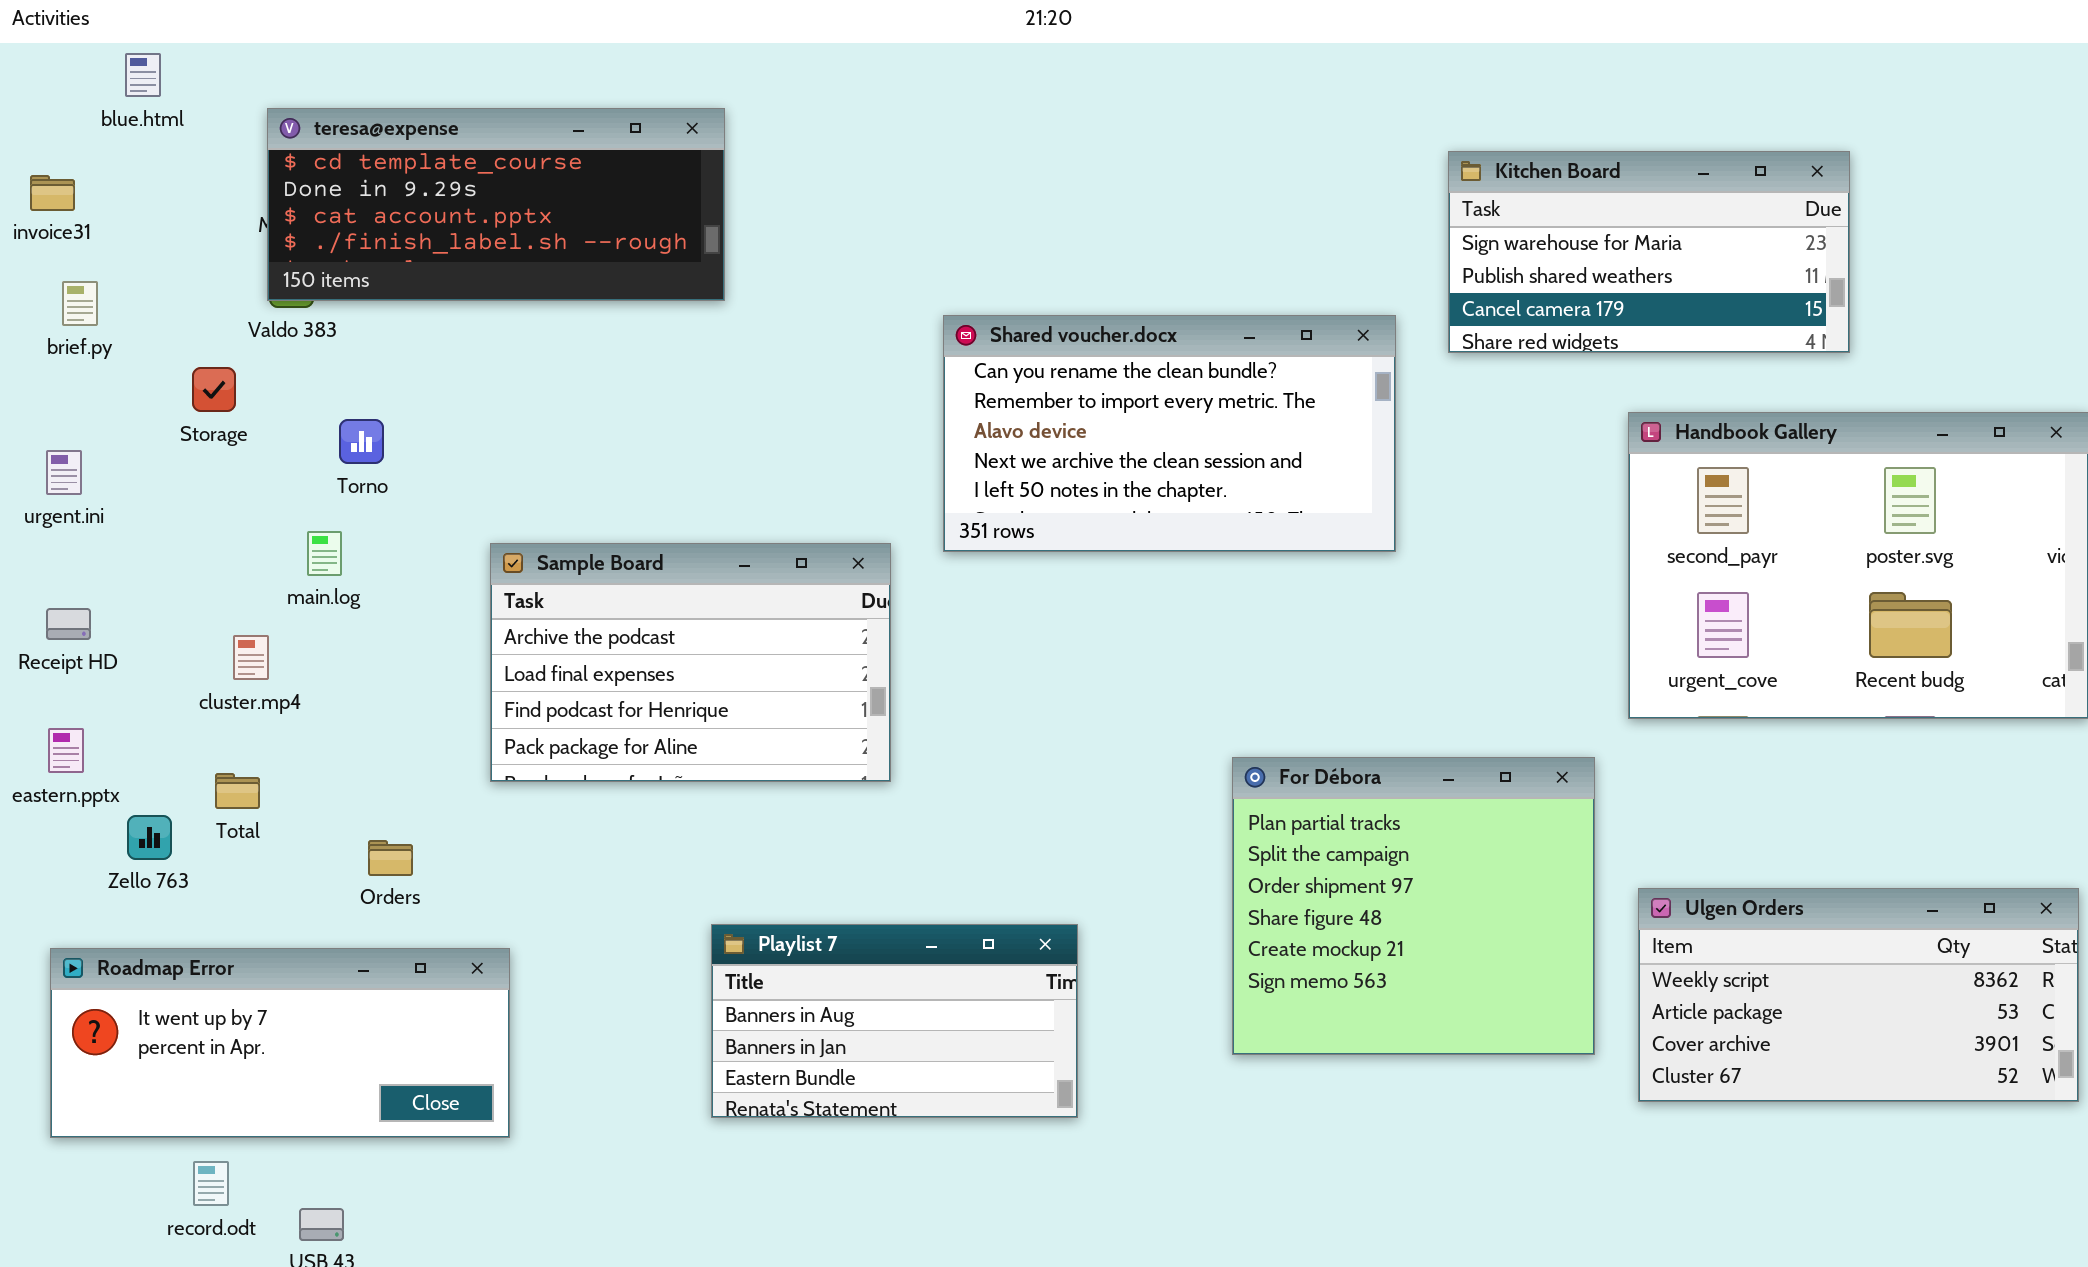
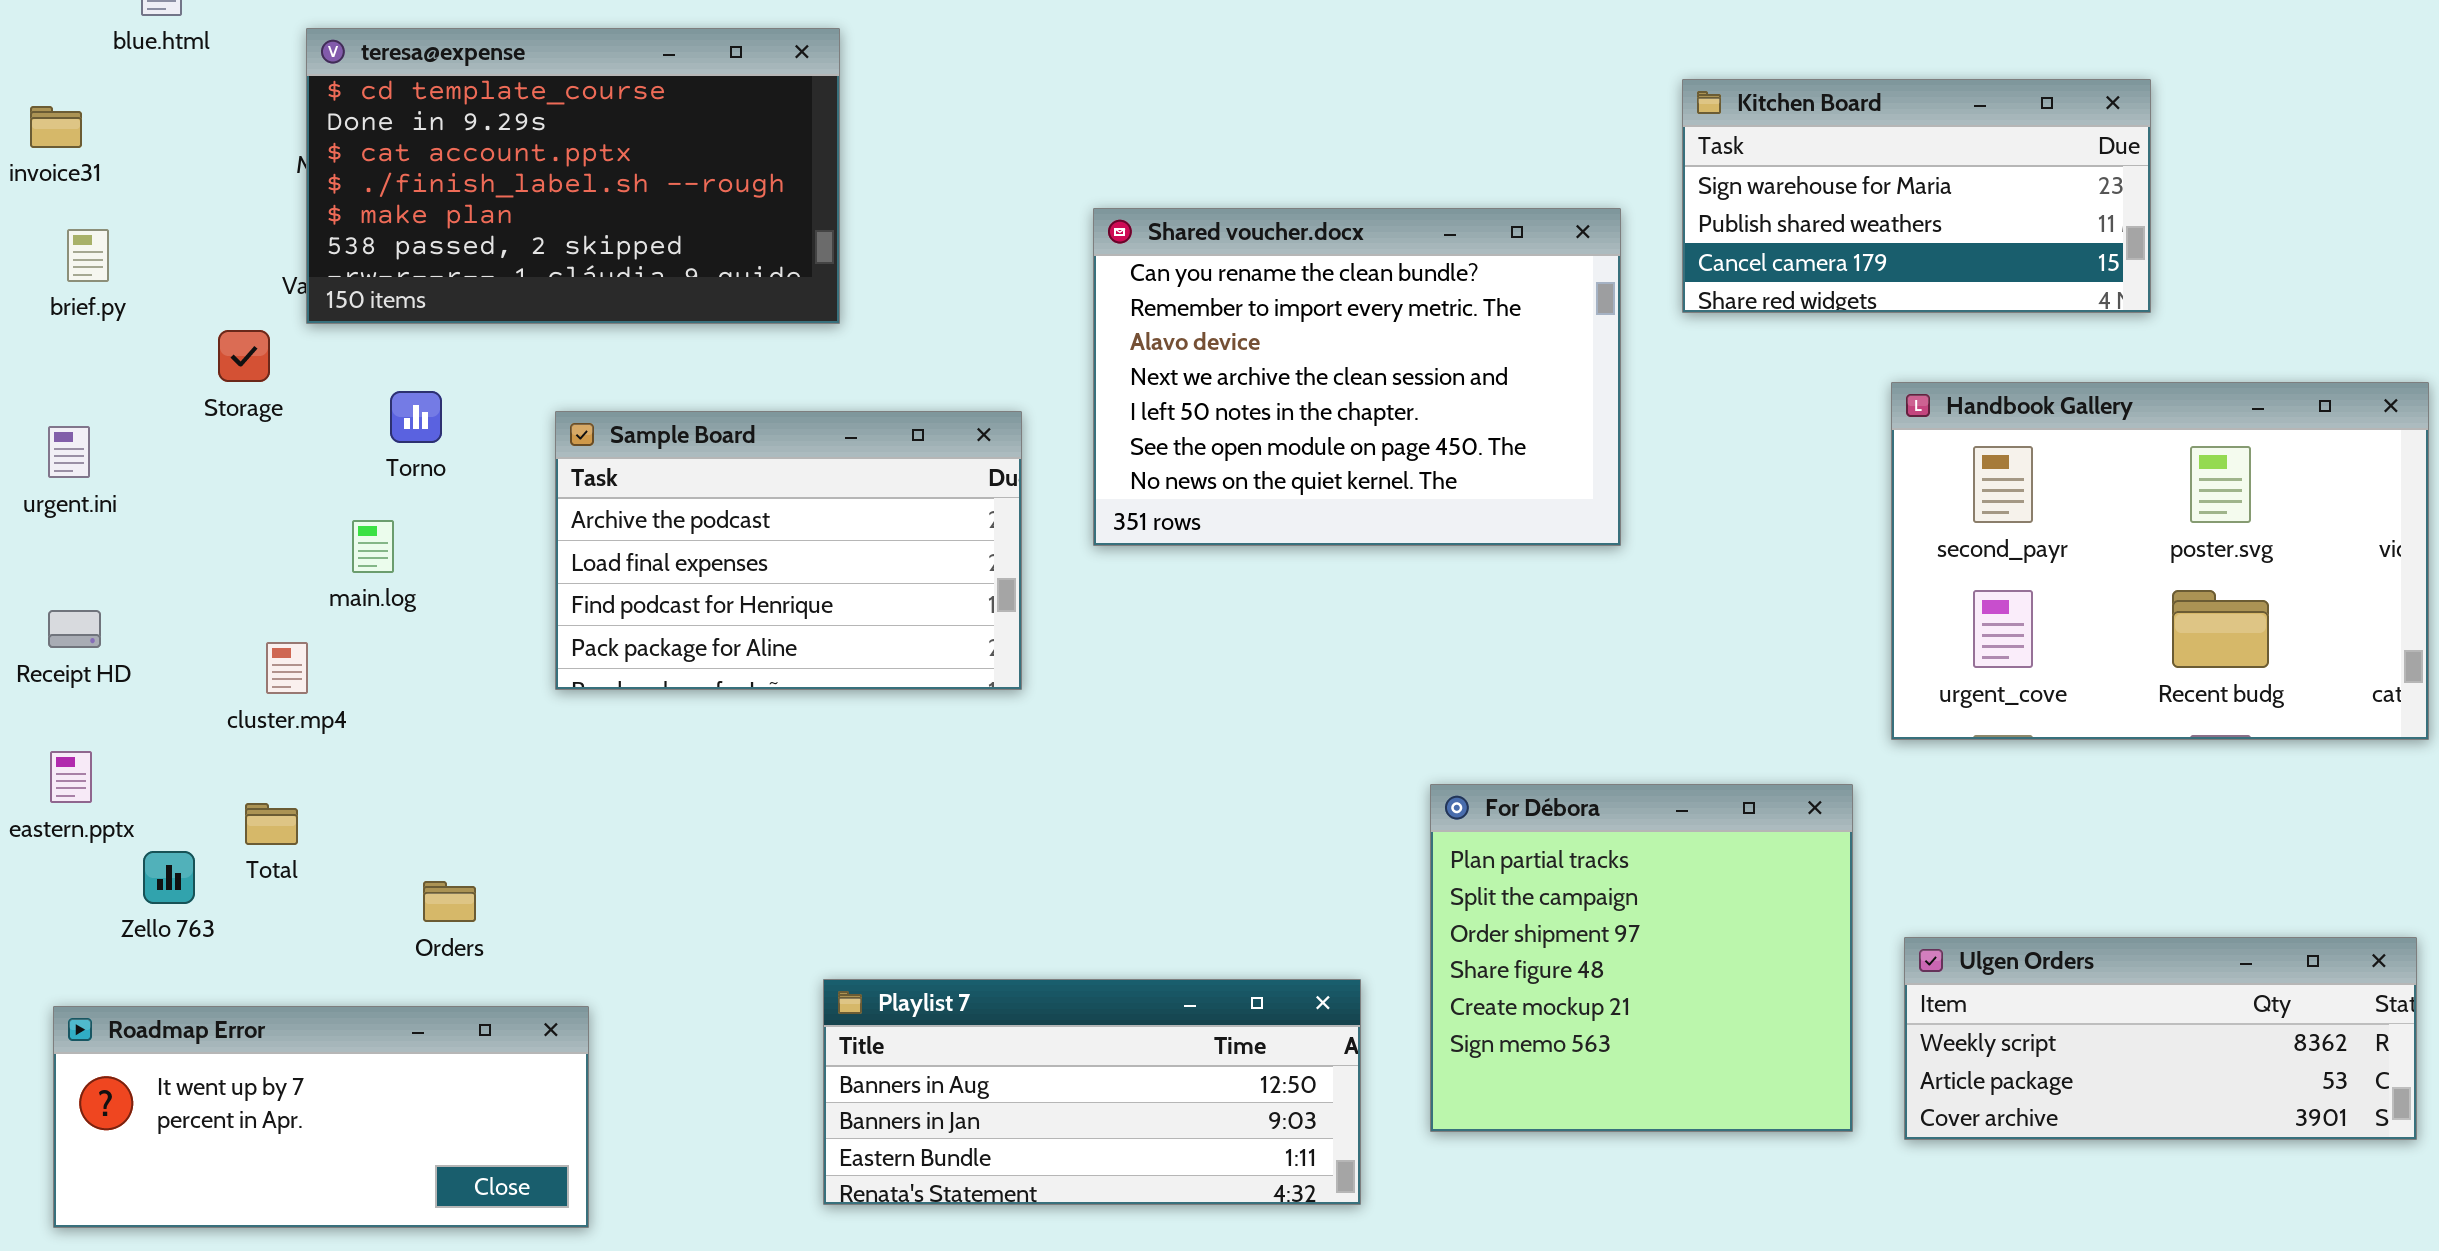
teresa@expense: [267,108,725,301] -> [306,28,840,324], resized
Shared voucher.docx: [943,315,1396,552] -> [1093,208,1621,546], resized
Sample Board: [490,543,891,782] -> [555,411,1022,690], moved
Ulgen Orders: [1638,888,2079,1102] -> [1904,937,2417,1140], resized
Playlist 7: [711,924,1078,1118] -> [823,979,1361,1205], resized

